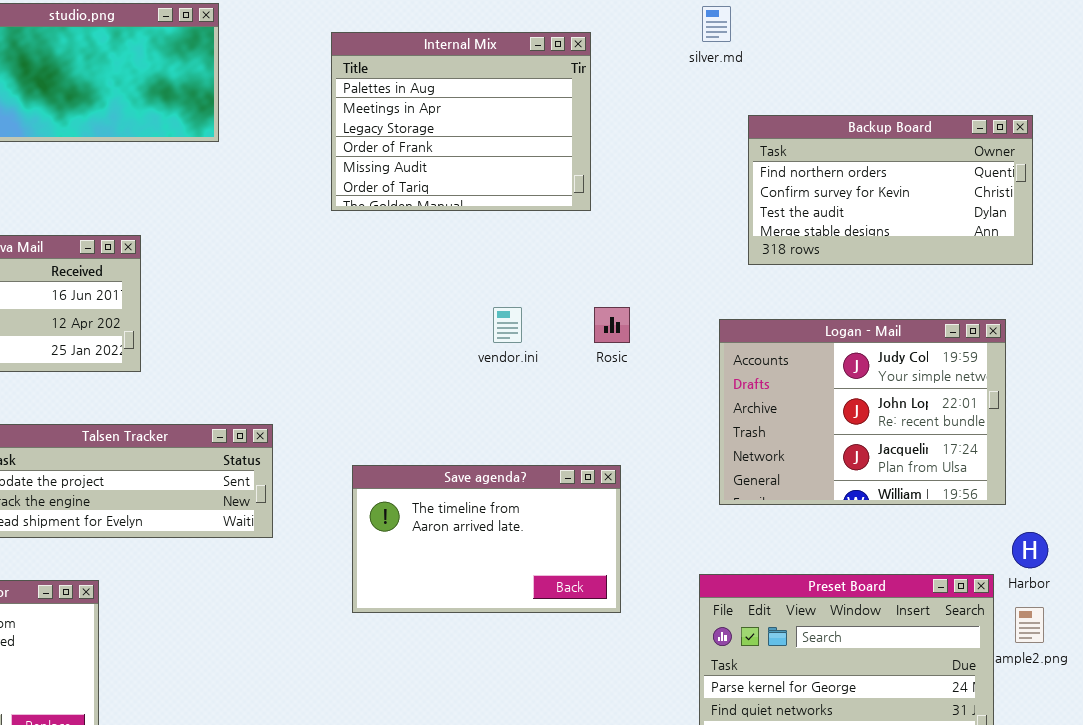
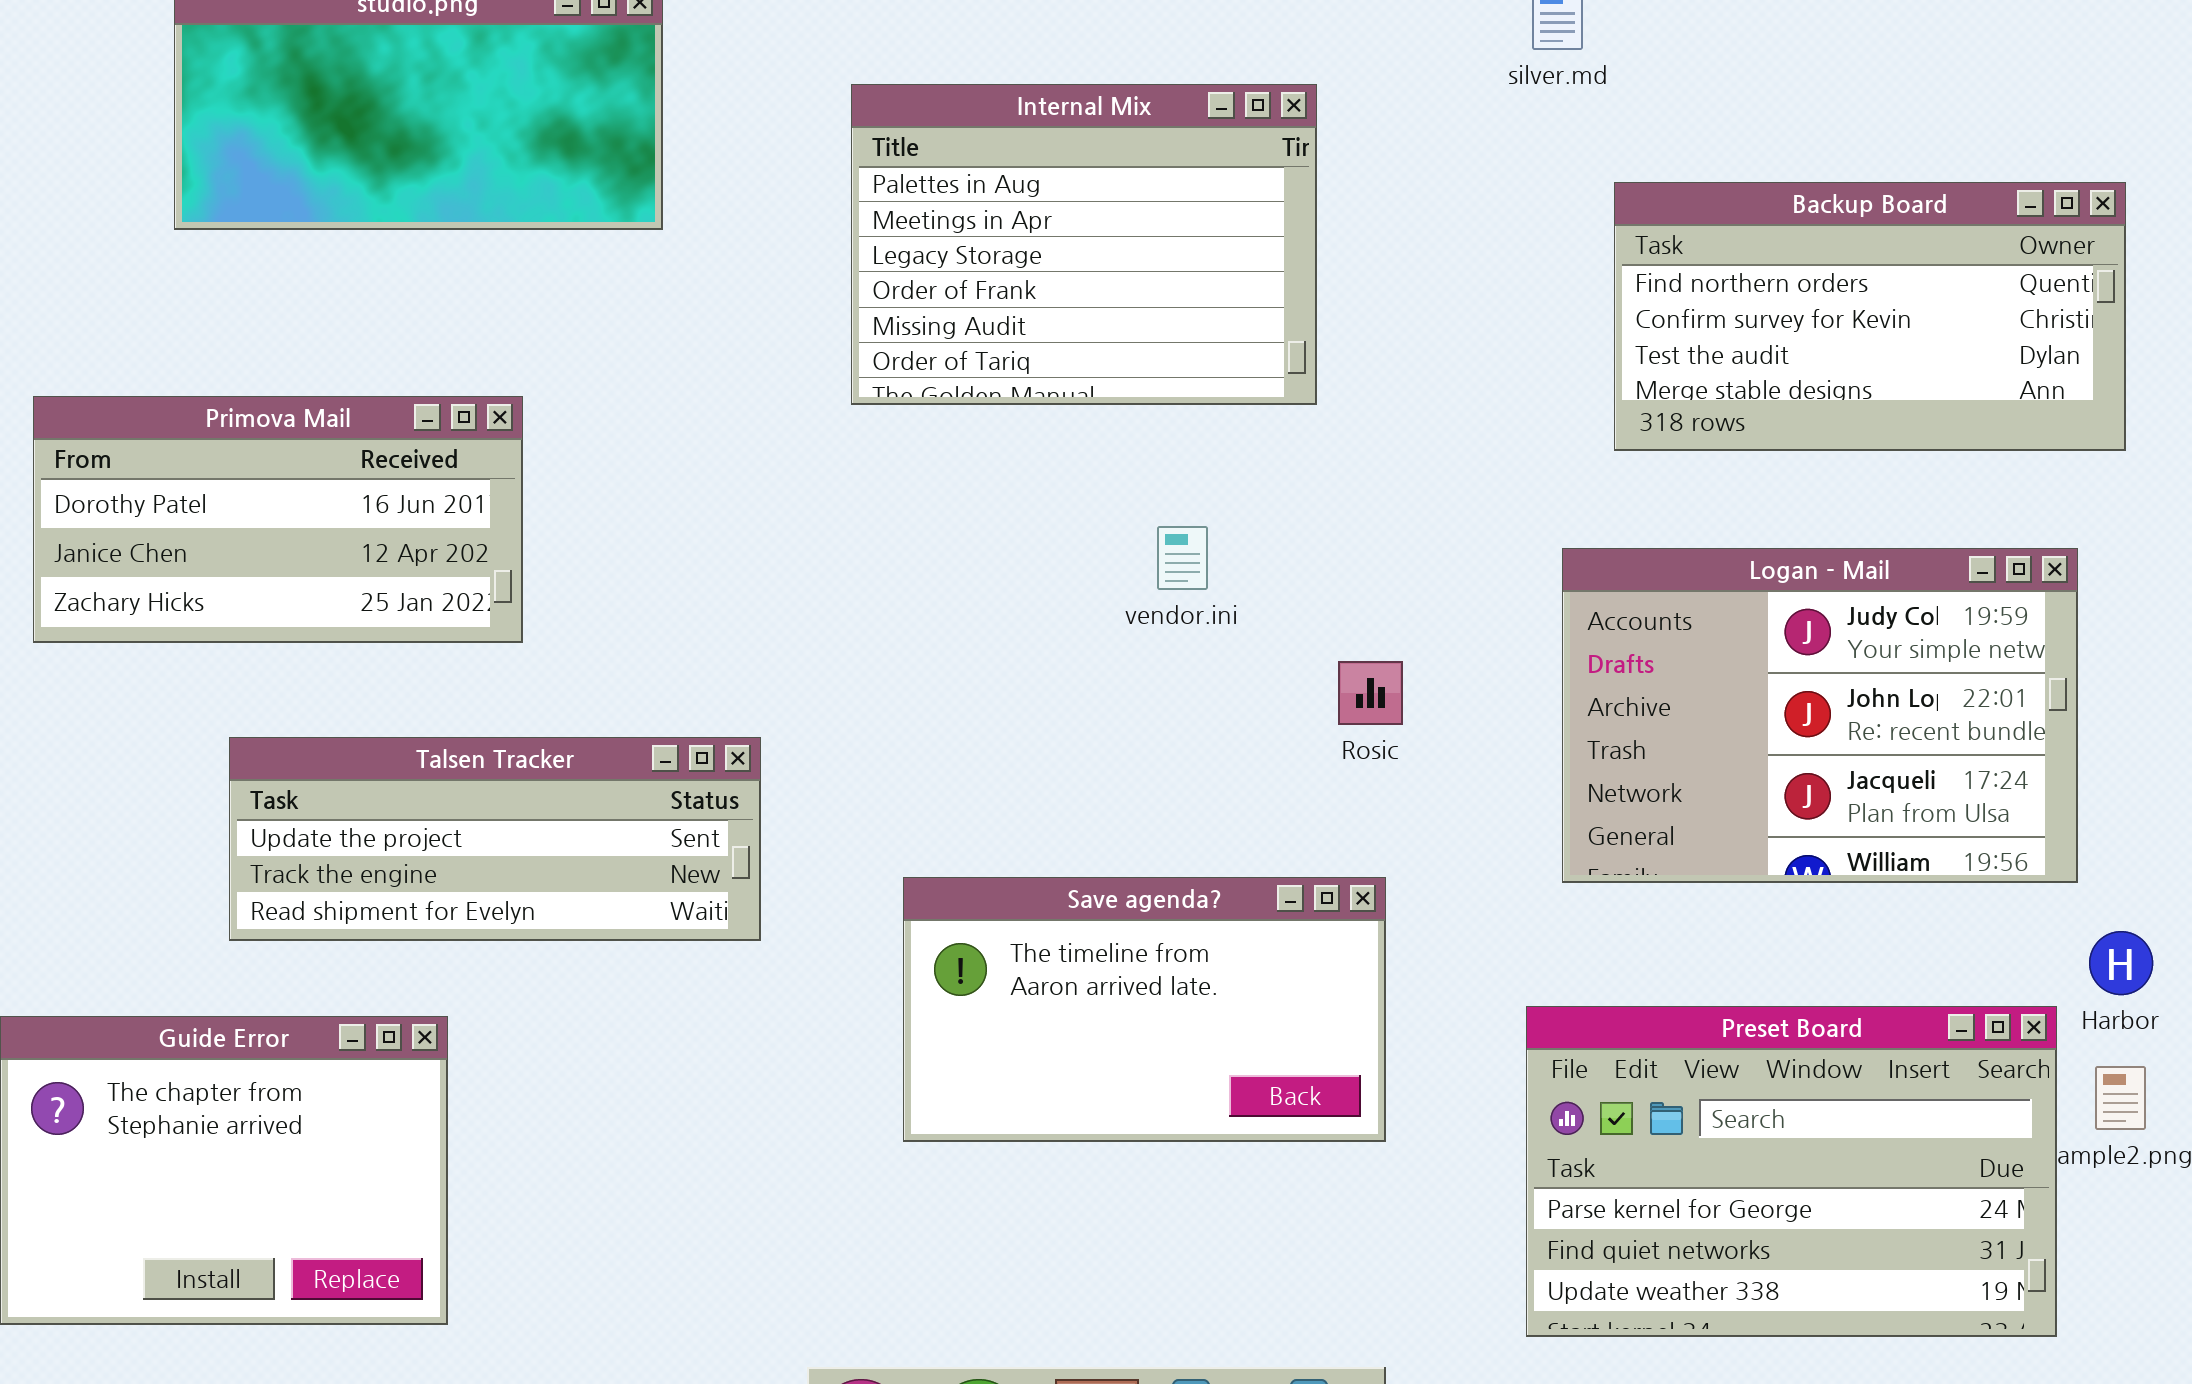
Internal Mix: [331,32,591,211] -> [851,84,1317,405], moved
Rosic: [594,307,630,343] -> [1338,661,1403,725], moved
Save agenda?: [352,465,621,613] -> [903,877,1386,1142], moved

